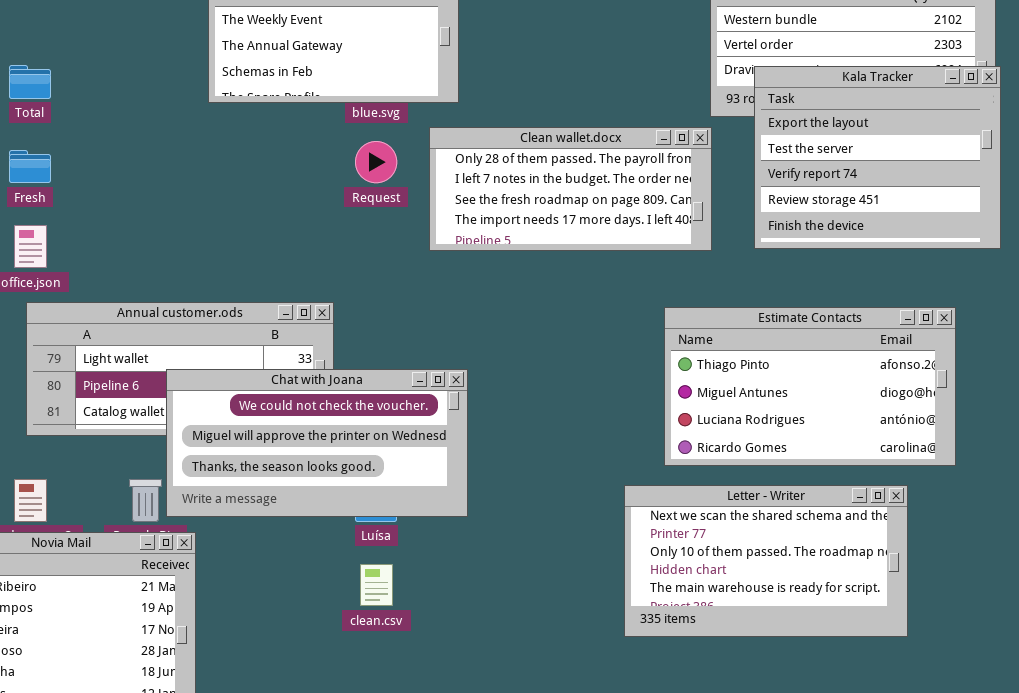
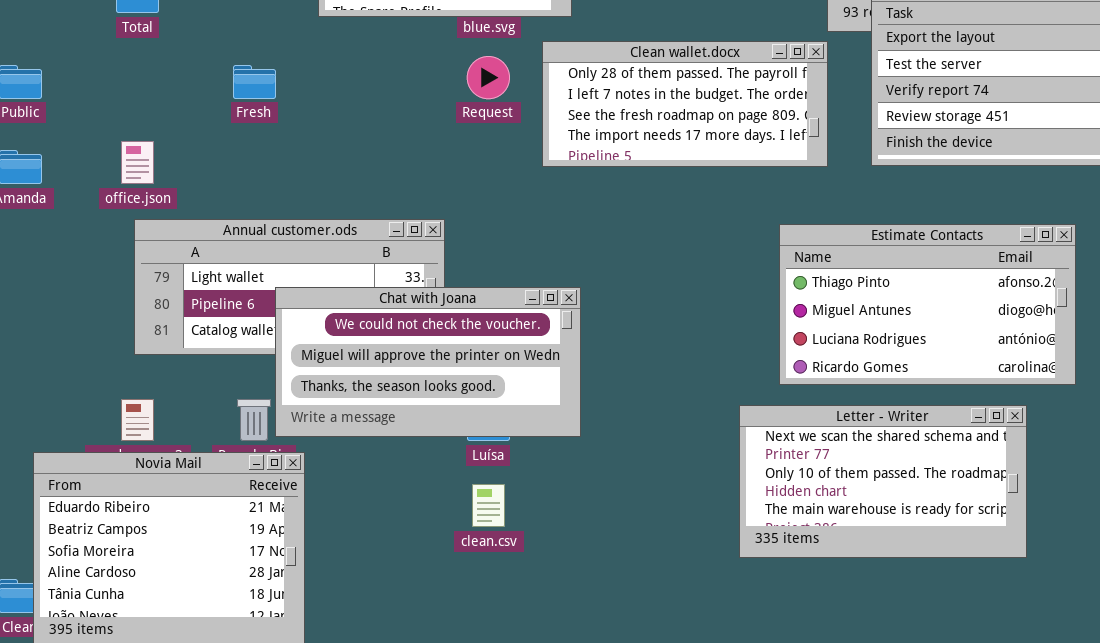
Fresh: [9,150,51,183] -> [233,65,276,99], moved

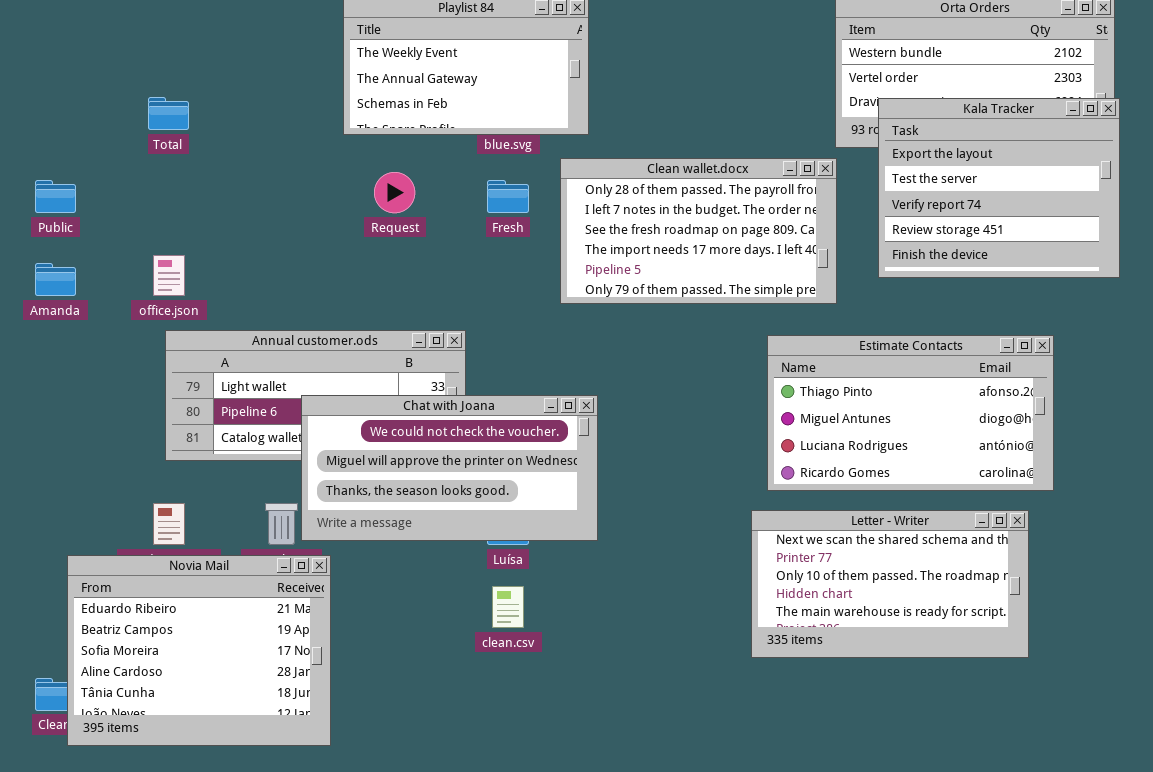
Clean wallet.docx: [542,41,828,167] -> [560,158,837,304], resized
Request: [467,56,510,99] -> [374,172,415,213], moved
Fresh: [233,65,276,99] -> [487,180,529,213], moved
Estimate Contacts: [779,224,1076,385] -> [767,335,1054,491], moved

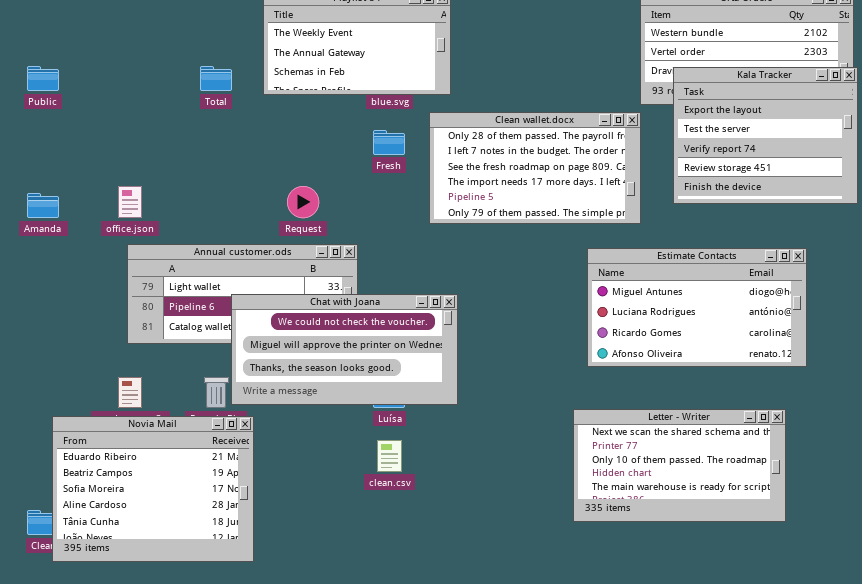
Total: [148,97,189,130] -> [200,66,232,91], moved
Request: [374,172,415,213] -> [287,186,319,218], moved
Public: [35,180,76,213] -> [27,66,59,91], moved
Estimate Contacts: [767,335,1054,491] -> [587,248,807,367], scrolled down 1 row
Letter - Writer: [751,510,1029,658] -> [573,409,786,522], moved

